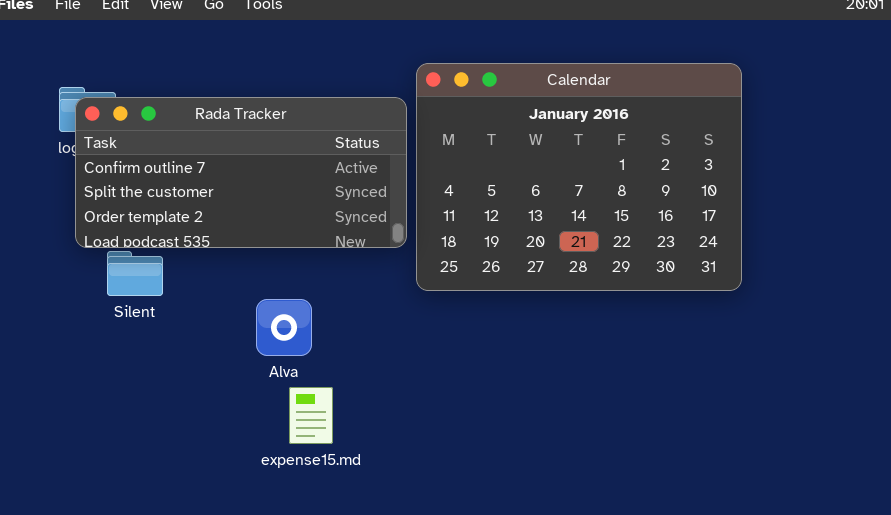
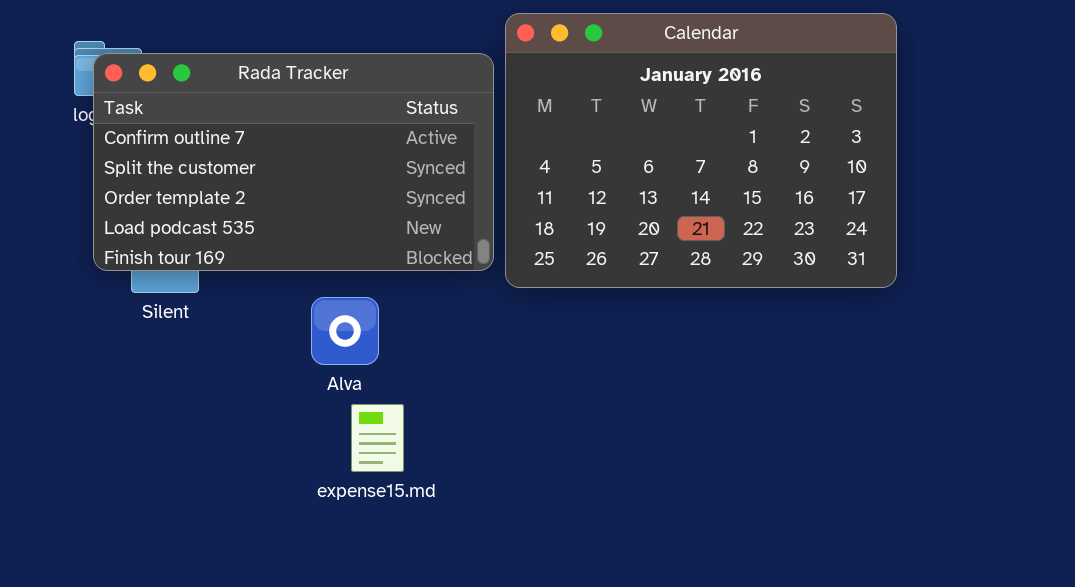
Rada Tracker: [75,97,407,248] -> [93,53,494,271], resized

